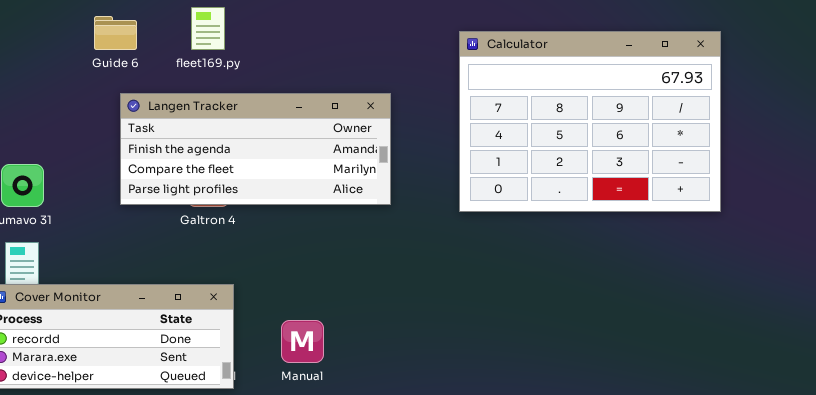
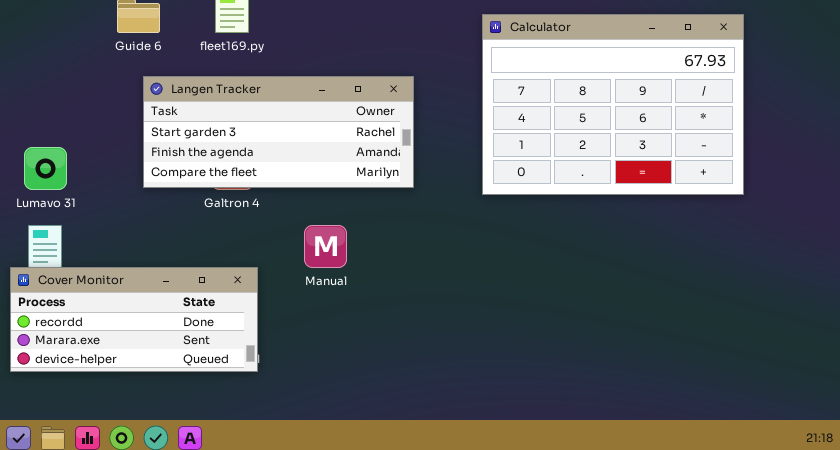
Langen Tracker: [120,93,391,205] -> [143,76,414,188], scrolled up 1 row
Manual: [281,320,324,363] -> [304,225,347,268], moved

